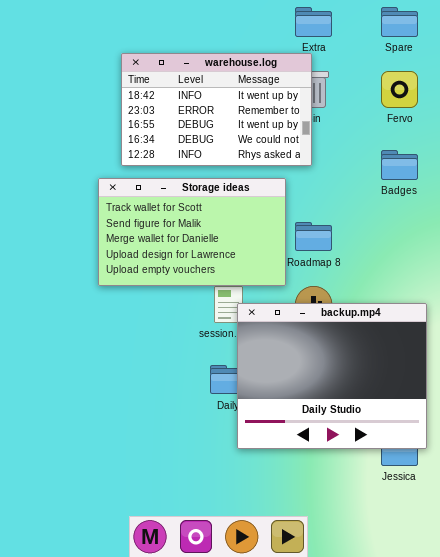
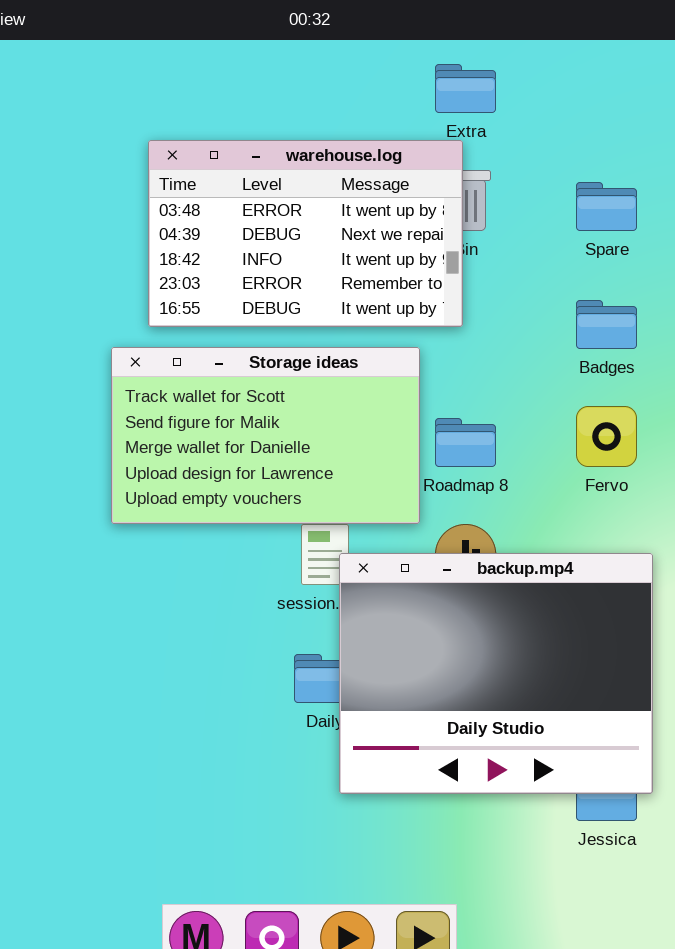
Spare: [381,7,418,37] -> [576,182,637,231], moved
warehouse.log: [121,53,312,166] -> [148,140,463,327], scrolled up 2 rows
Fervo: [381,71,418,108] -> [576,406,637,467], moved

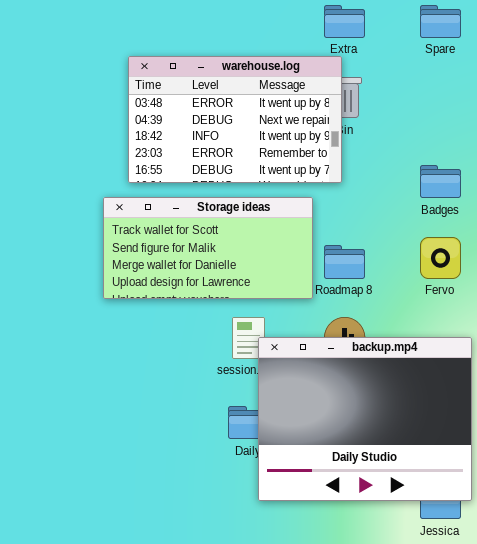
Spare: [576,182,637,231] -> [420,5,461,38], moved
Storage ideas: [111,347,420,524] -> [103,197,313,299], resized

